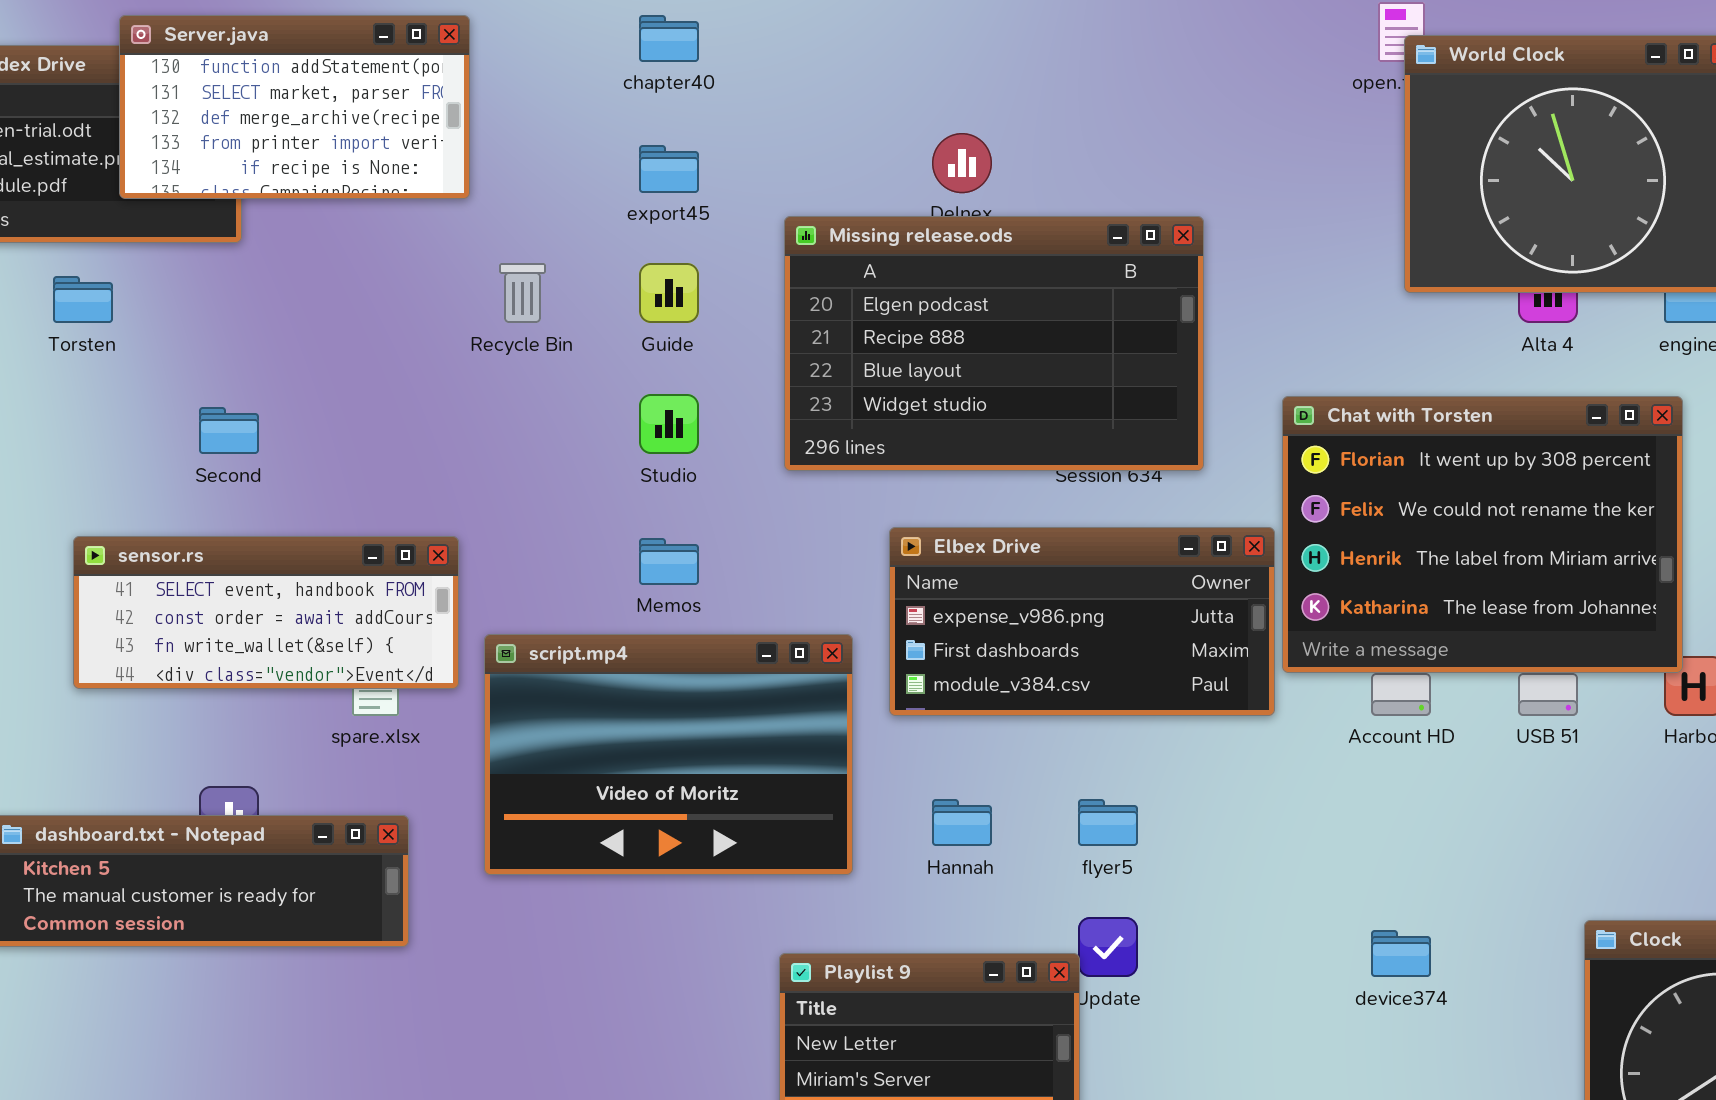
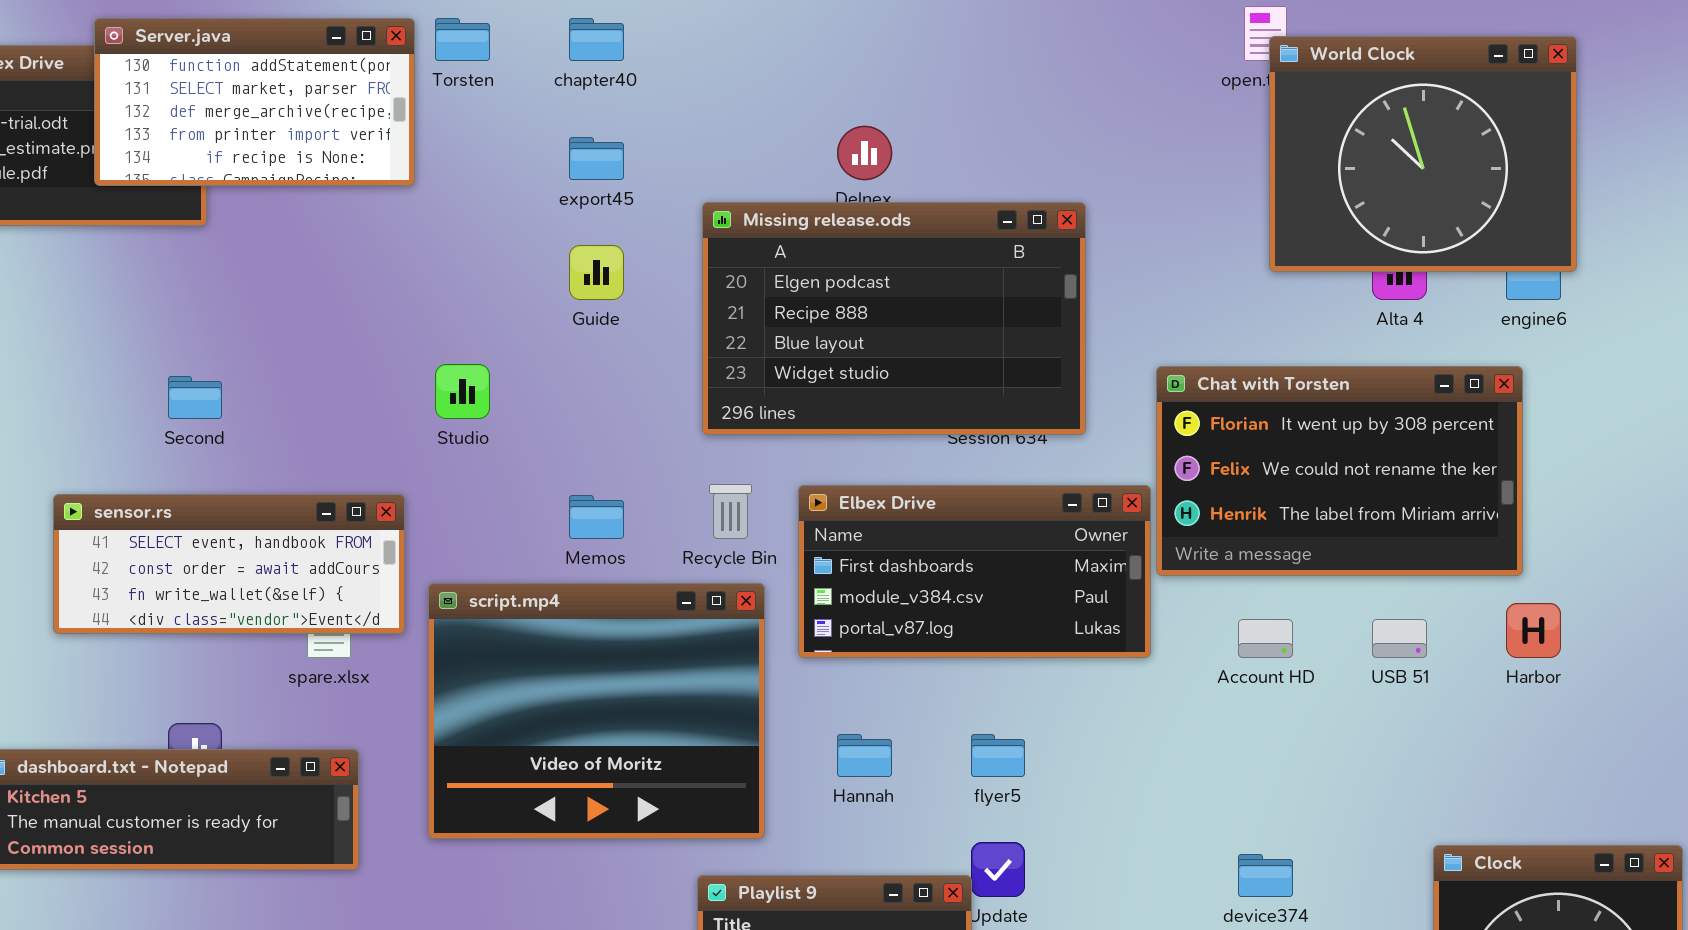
Recycle Bin: [499,263,546,323] -> [709,484,752,539], moved
Torsten: [53,276,113,323] -> [435,18,490,61], moved
Studio: [639,394,699,454] -> [435,364,490,419], moved
Chat with Torsten: [1282,396,1683,673] -> [1156,366,1523,576], resized
Elbex Drive: [889,527,1275,716] -> [798,485,1151,658], scrolled down 1 row
script.mp4: [484,634,853,875] -> [428,583,765,839], resized

